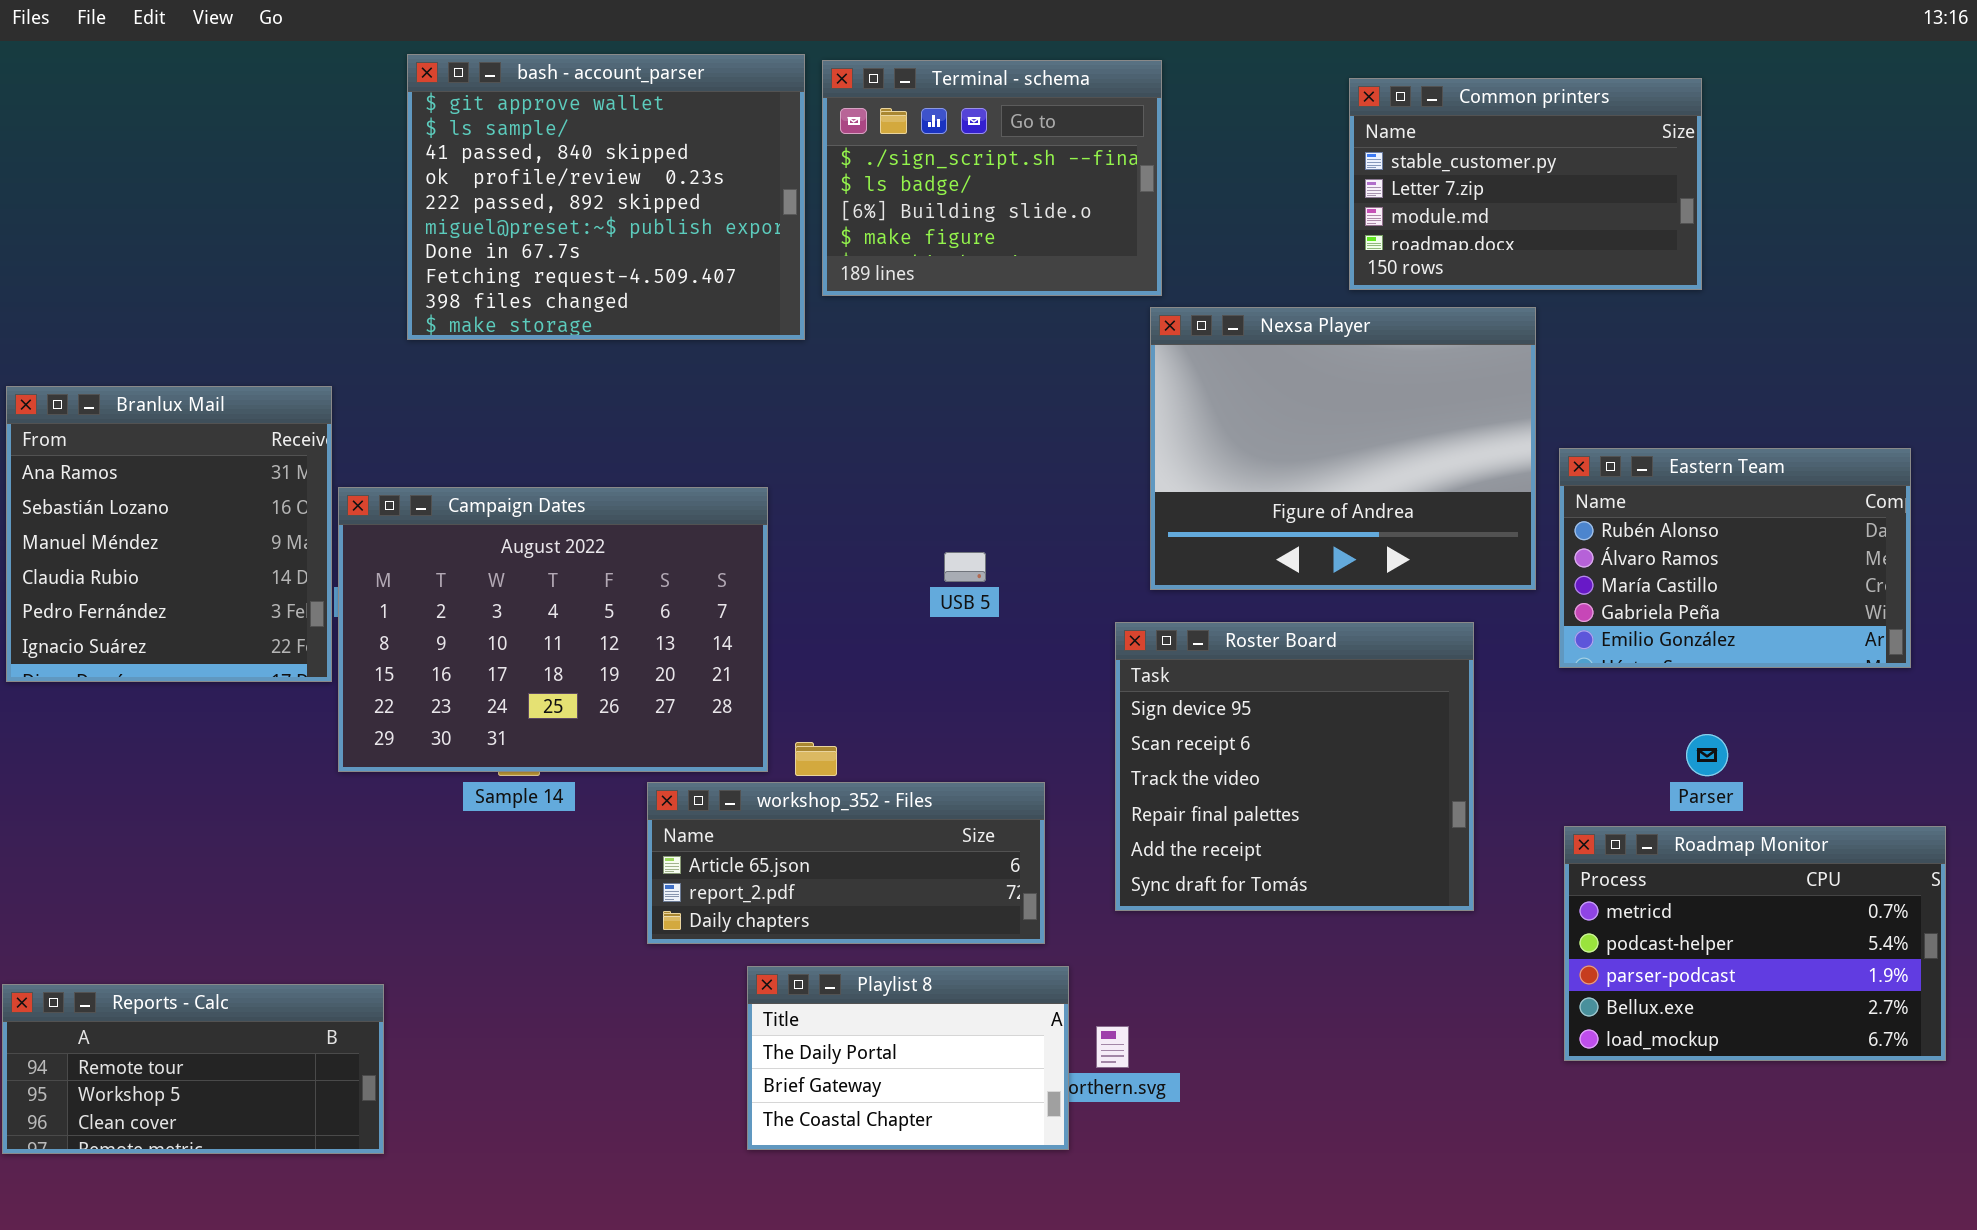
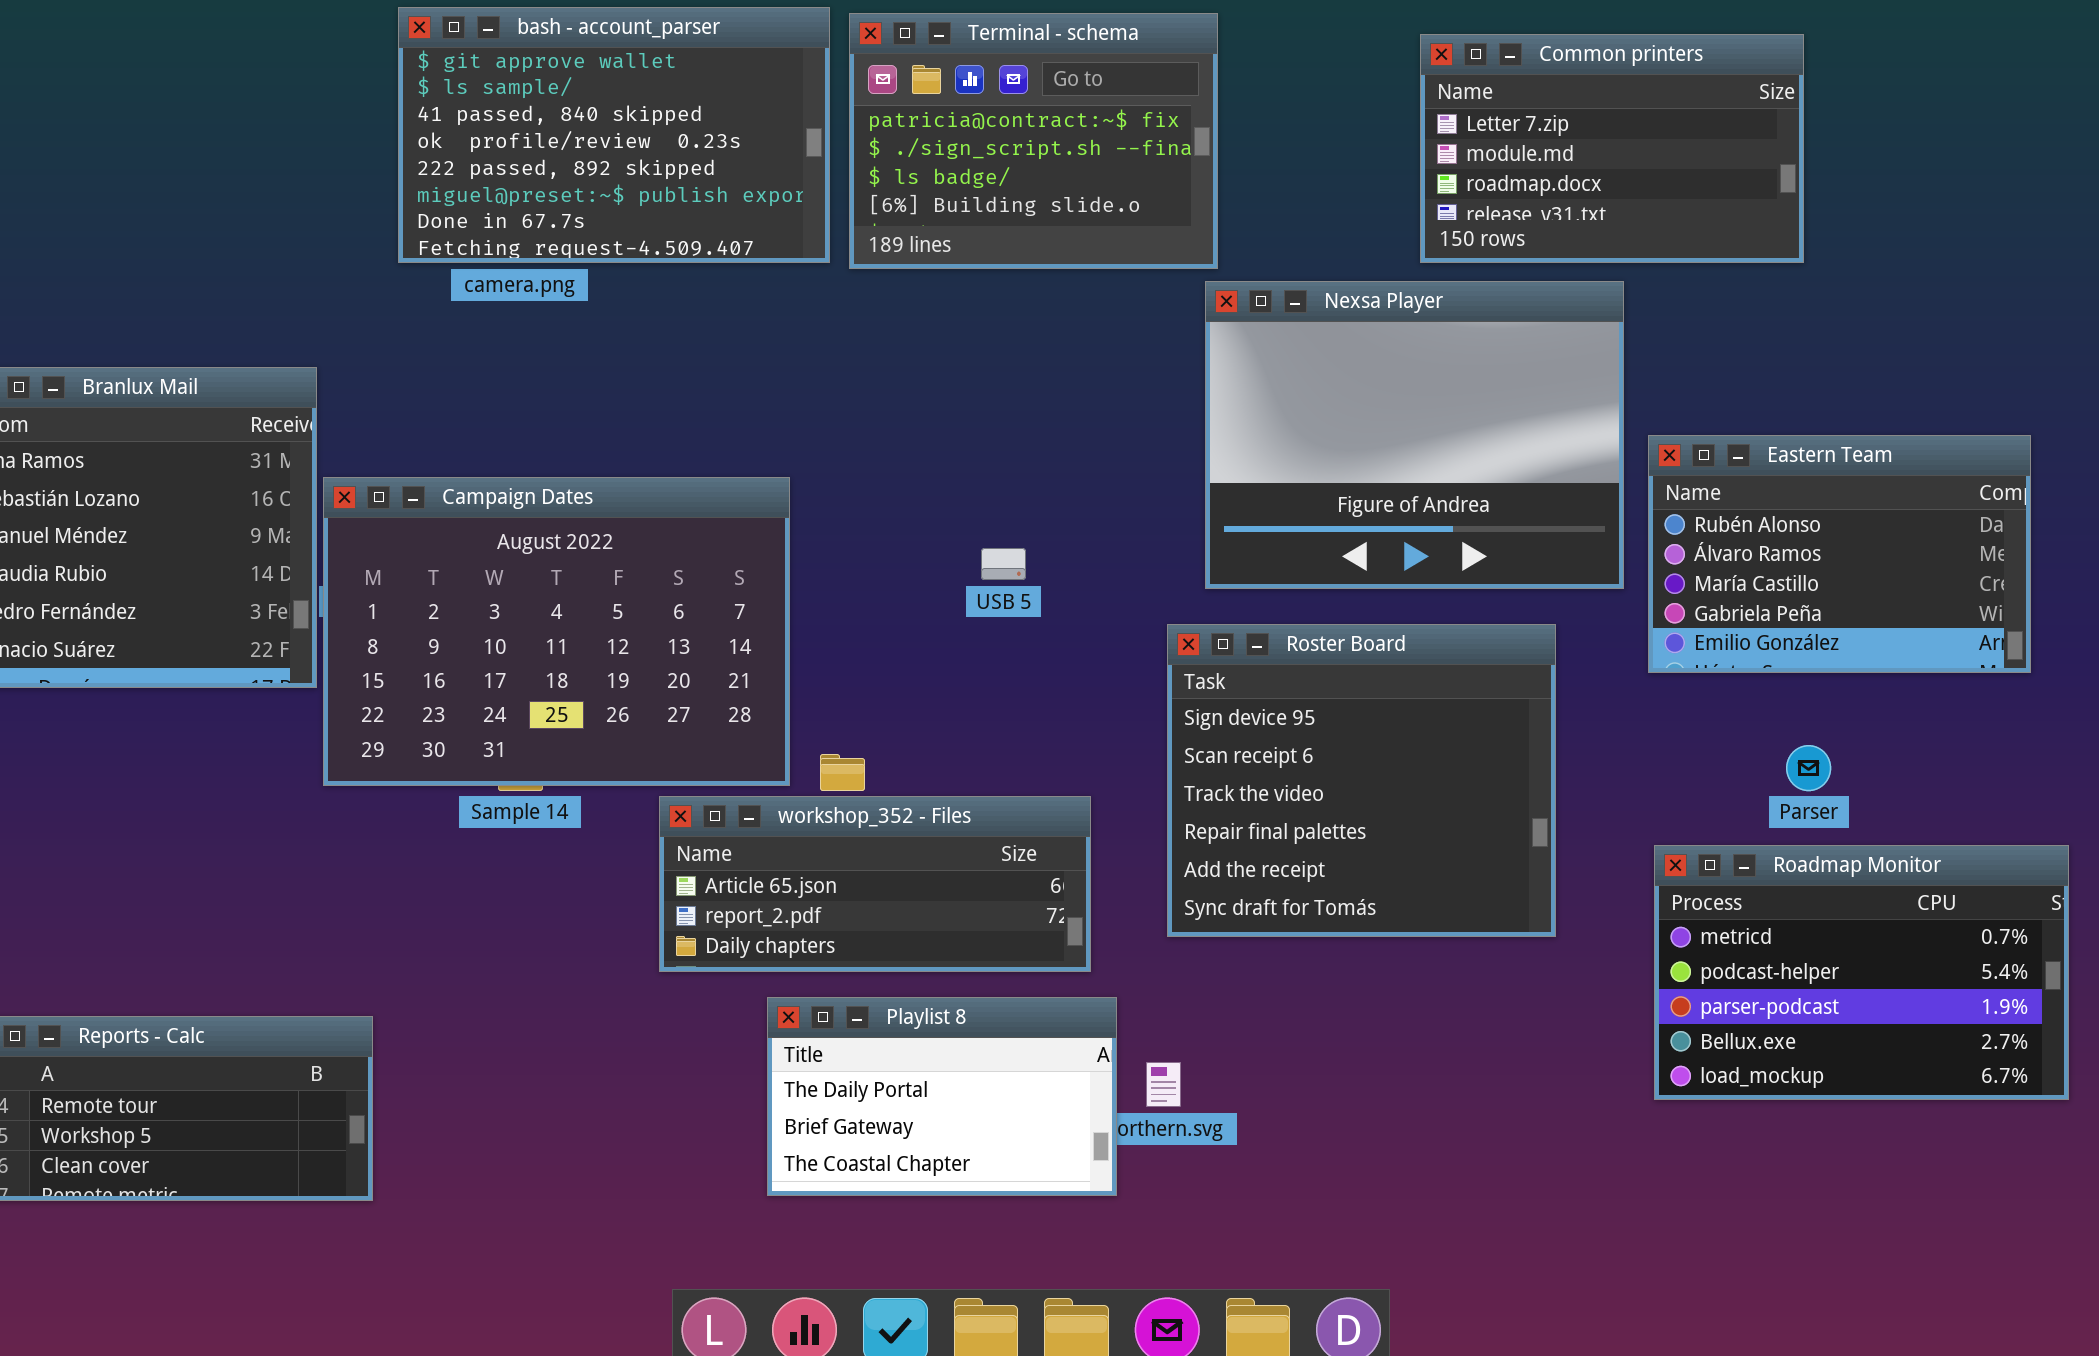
bash - account_parser: [407,54,805,340] -> [398,7,830,263], resized
Terminal - schema: [822,60,1162,296] -> [849,13,1218,269], scrolled up 1 row
Common printers: [1349,78,1702,290] -> [1420,34,1804,263], scrolled down 1 row

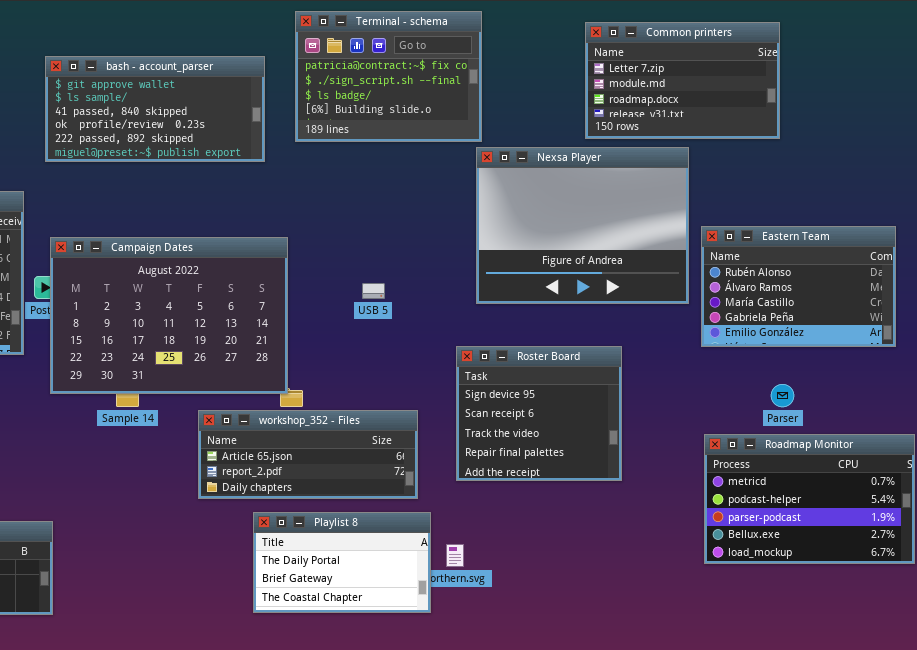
bash - account_parser: [398,7,830,263] -> [45,56,265,162], moved, resized
Campaign Dates: [323,477,790,786] -> [50,237,288,394], moved
Roster Board: [1167,624,1556,937] -> [456,346,622,481], resized

